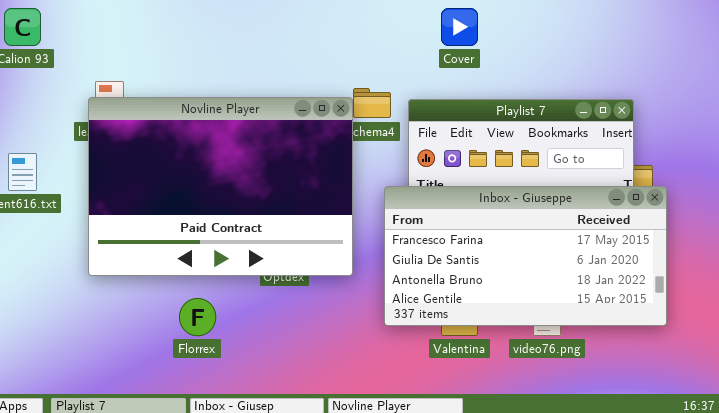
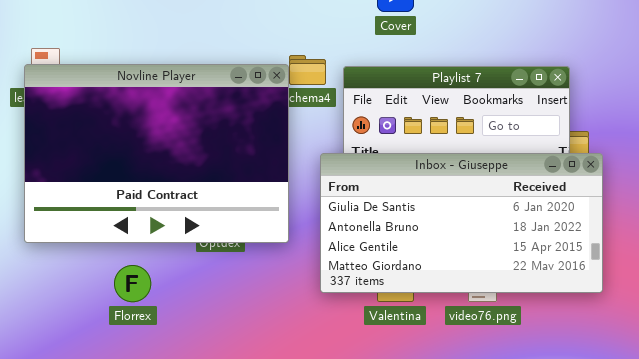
Inbox - Giuseppe: [384,186,667,326] -> [320,153,603,293], scrolled down 1 row

